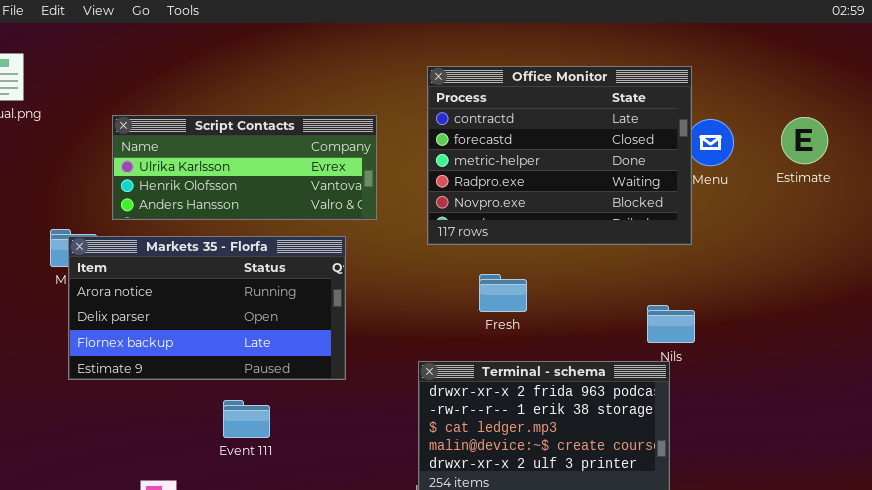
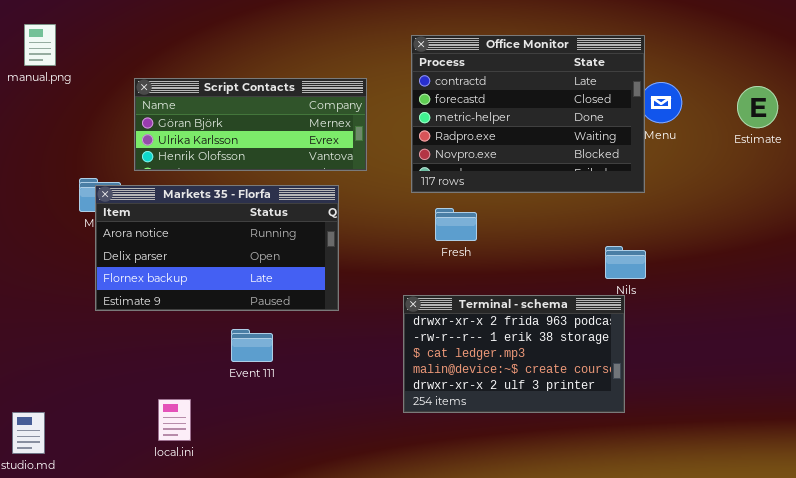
Script Contacts: [112,115,377,220] -> [134,78,367,171], scrolled up 1 row
Estimate: [781,117,828,164] -> [737,86,778,128], moved
Fresh: [479,274,527,312] -> [435,208,477,241], moved

